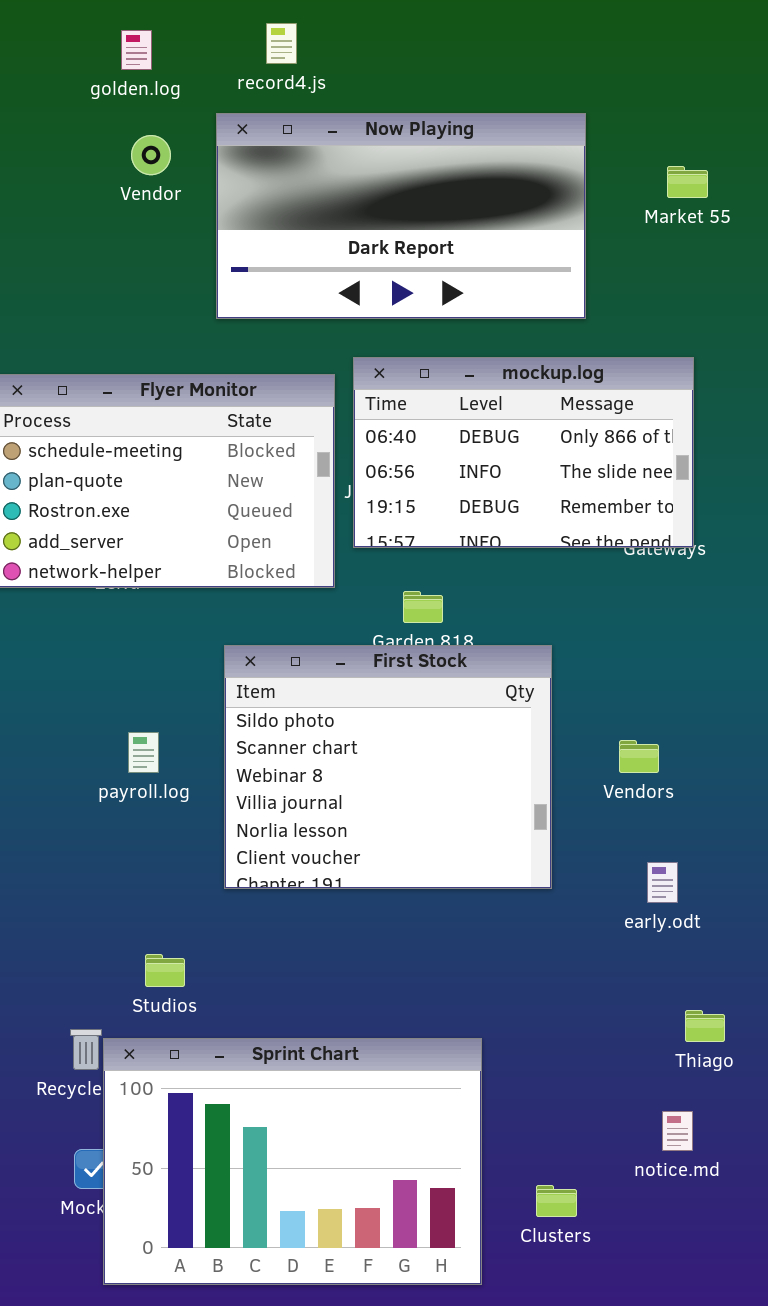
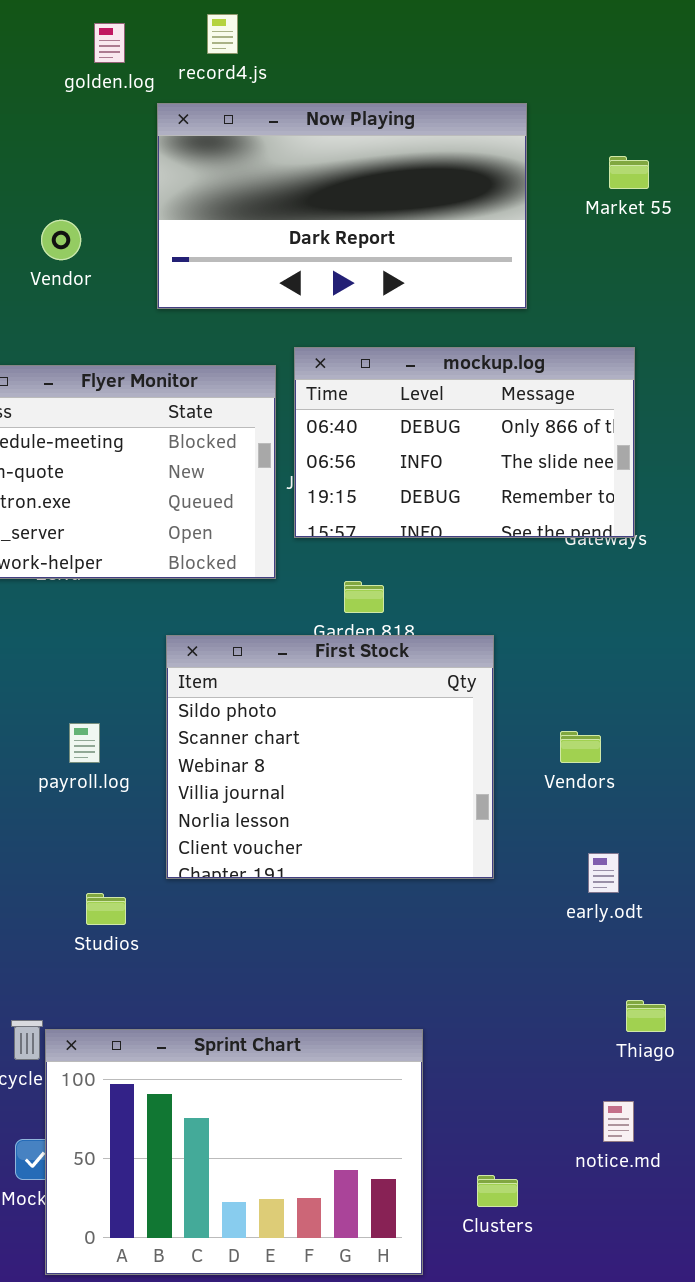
golden.log: [121,30,152,70] -> [94,23,125,63], moved
Vendor: [131,135,171,175] -> [41,220,81,260], moved
Studios: [145,954,185,987] -> [86,893,126,925], moved

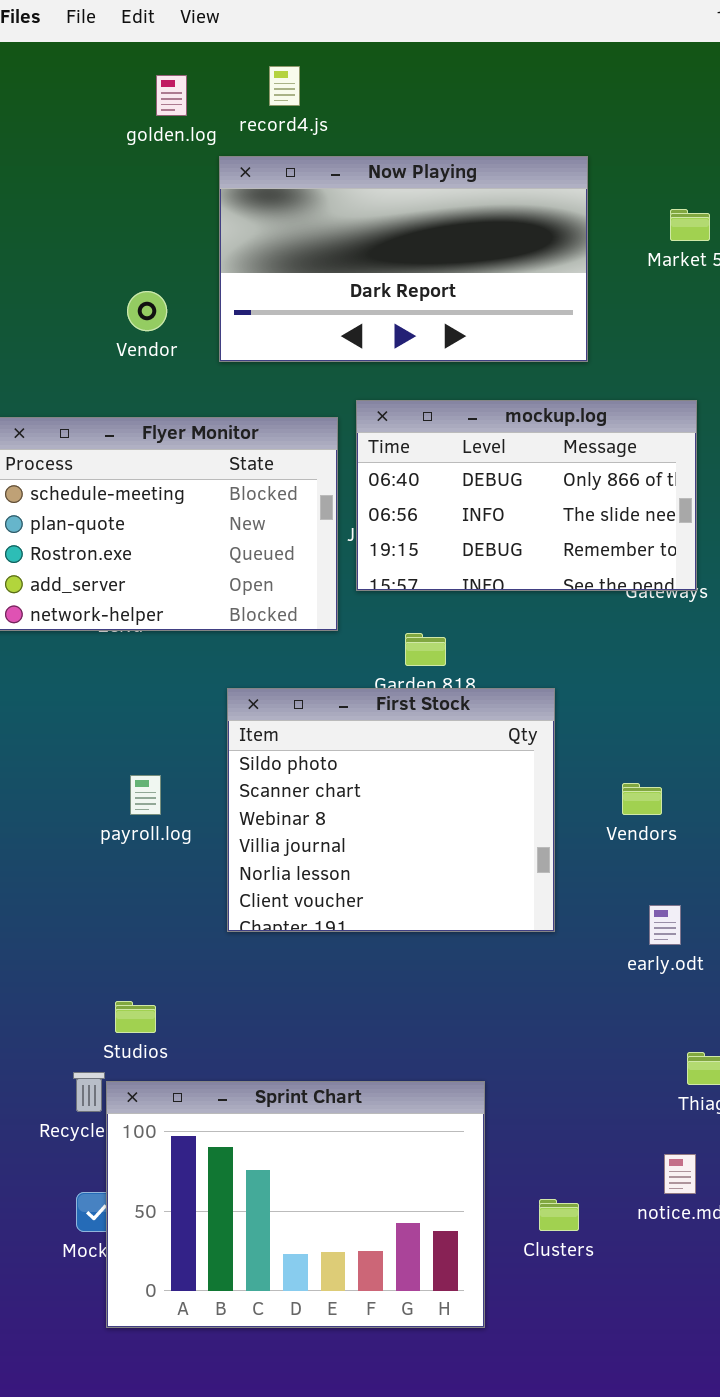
Vendor: [41,220,81,260] -> [127,291,167,331], moved
Studios: [86,893,126,925] -> [115,1001,156,1033], moved
Clusters: [477,1175,518,1207] -> [539,1199,579,1231], moved

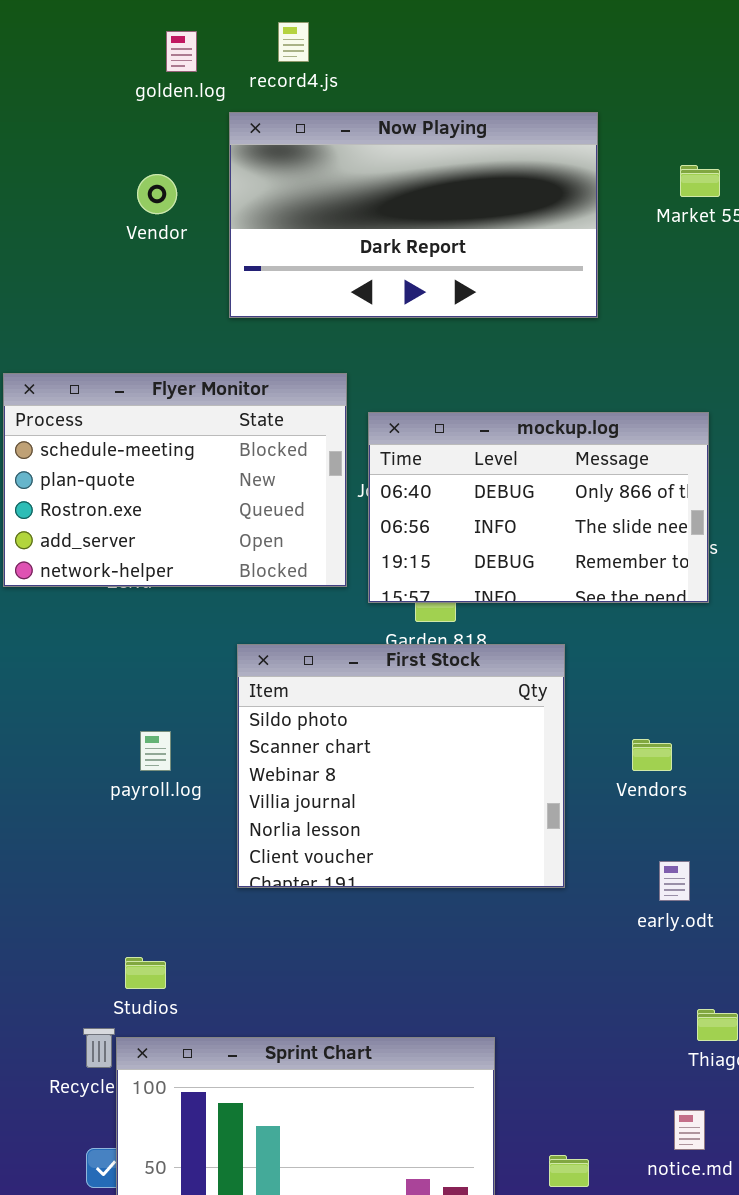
Vendor: [127,291,167,331] -> [137,174,177,214], moved
mockup.log: [356,400,697,591] -> [368,412,709,603], moved

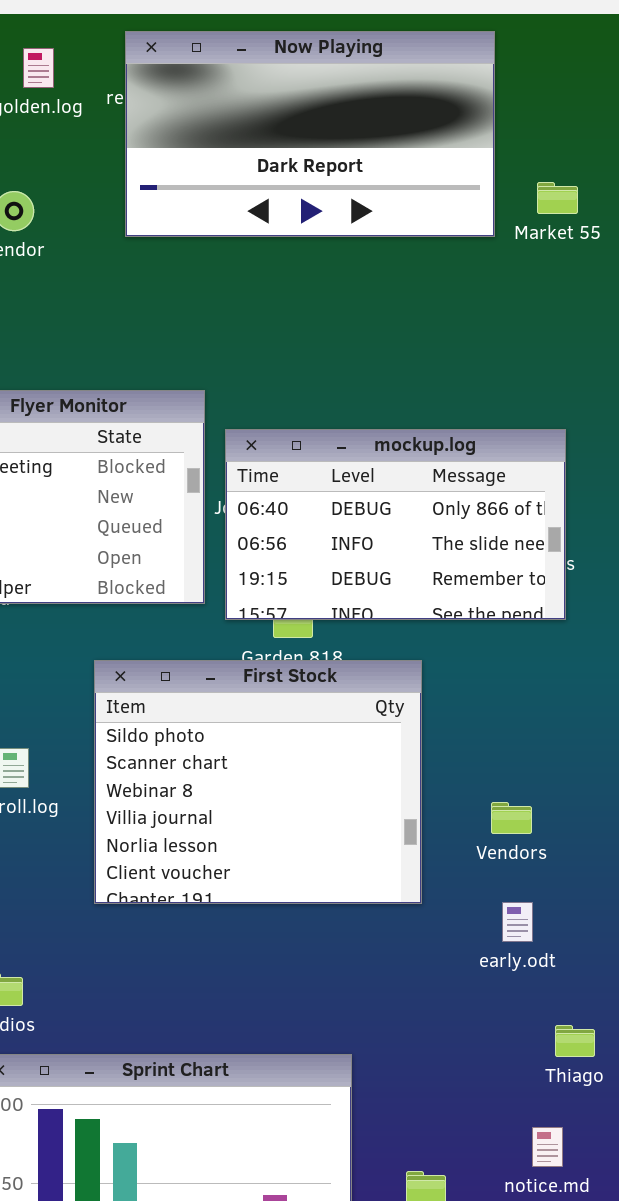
Now Playing: [229,112,598,318] -> [125,31,495,237], moved
Vendors: [632,739,672,771] -> [491,802,532,834], moved
early.odt: [659,861,690,901] -> [502,902,533,942], moved

